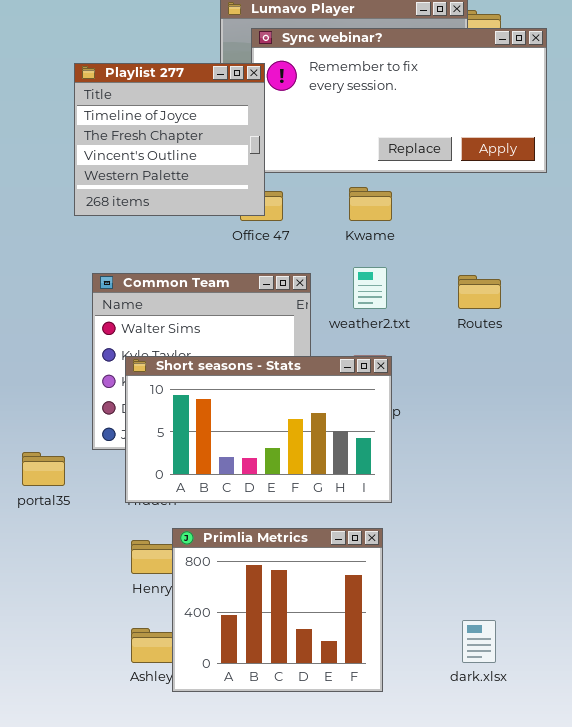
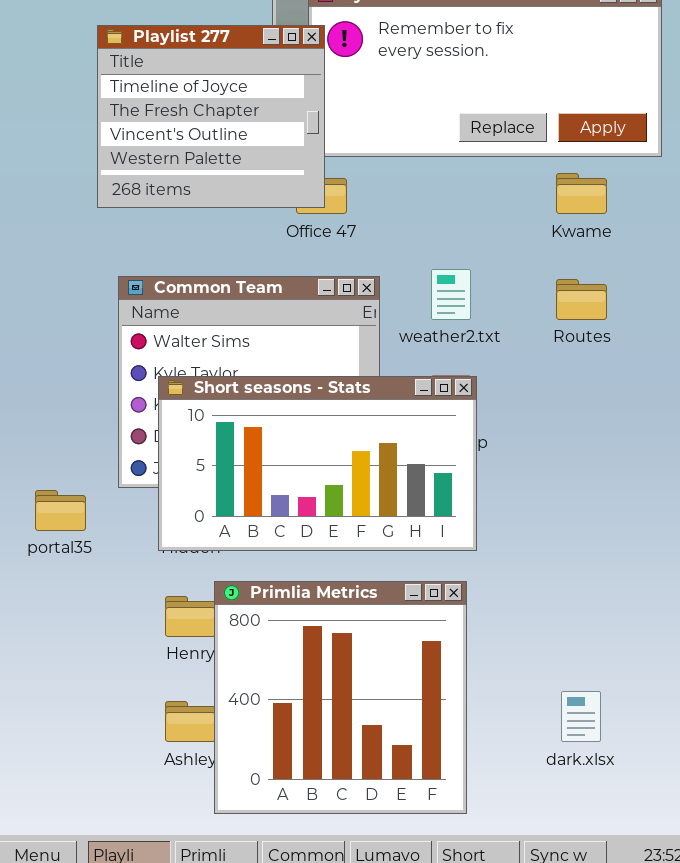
Kwame: [349,187,392,221] -> [556,173,607,214], moved
Primlia Metrics: [172,528,383,692] -> [214,581,467,814], resized

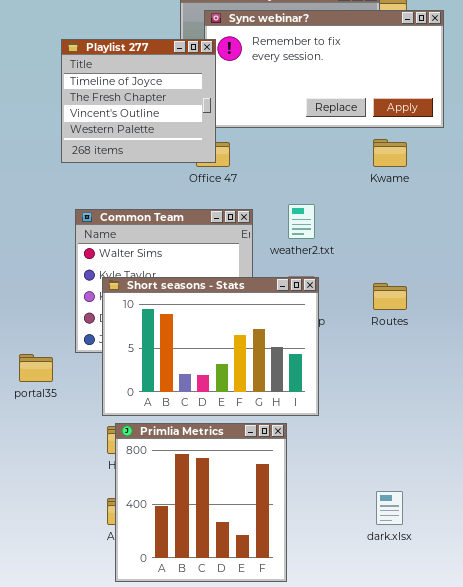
Routes: [556,279,607,320] -> [373,283,407,310], moved
Short seasons - Stats: [158,376,477,551] -> [102,277,319,416], resized
Primlia Metrics: [214,581,467,814] -> [115,423,287,582], moved

